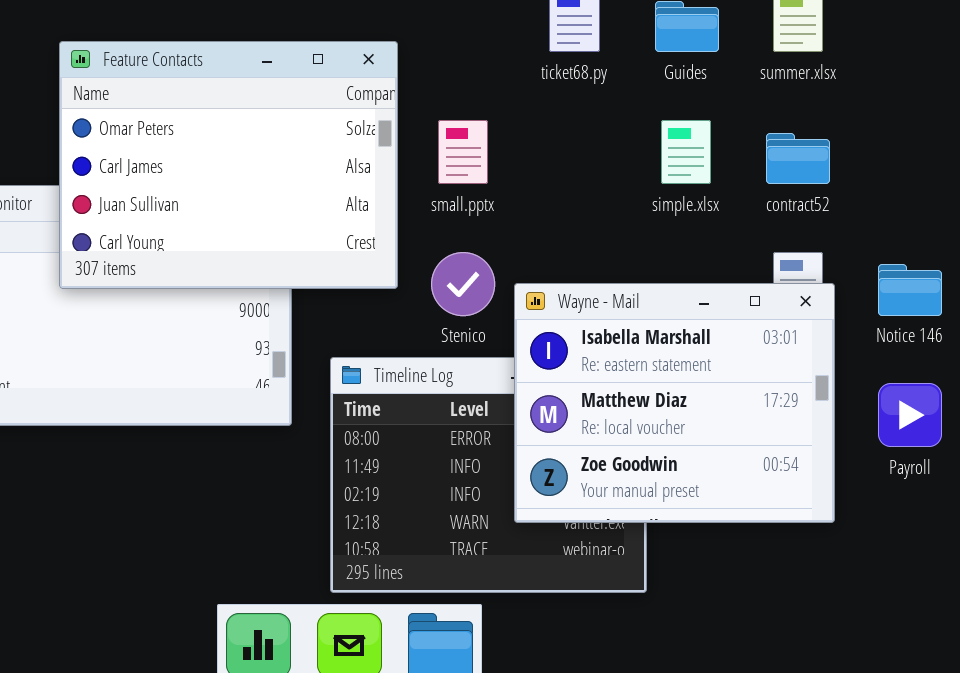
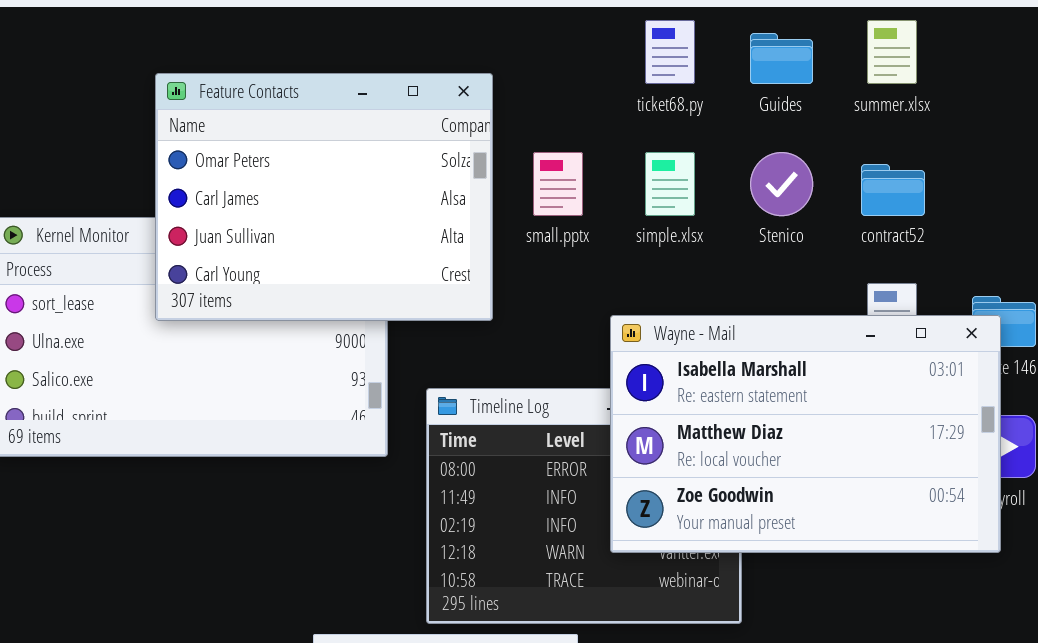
simple.xlsx: [661,120,711,184] -> [645,152,695,216], moved
Stenico: [431,252,495,316] -> [750,152,813,216], moved
Wayne - Mail: [514,283,835,523] -> [610,315,1001,553], resized

